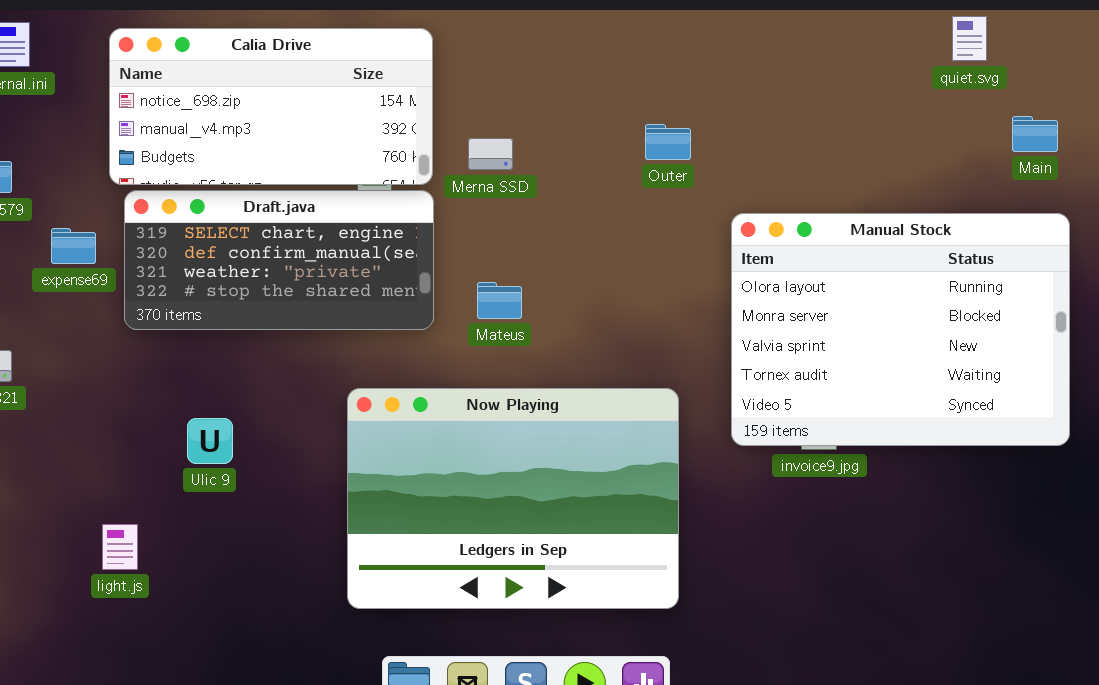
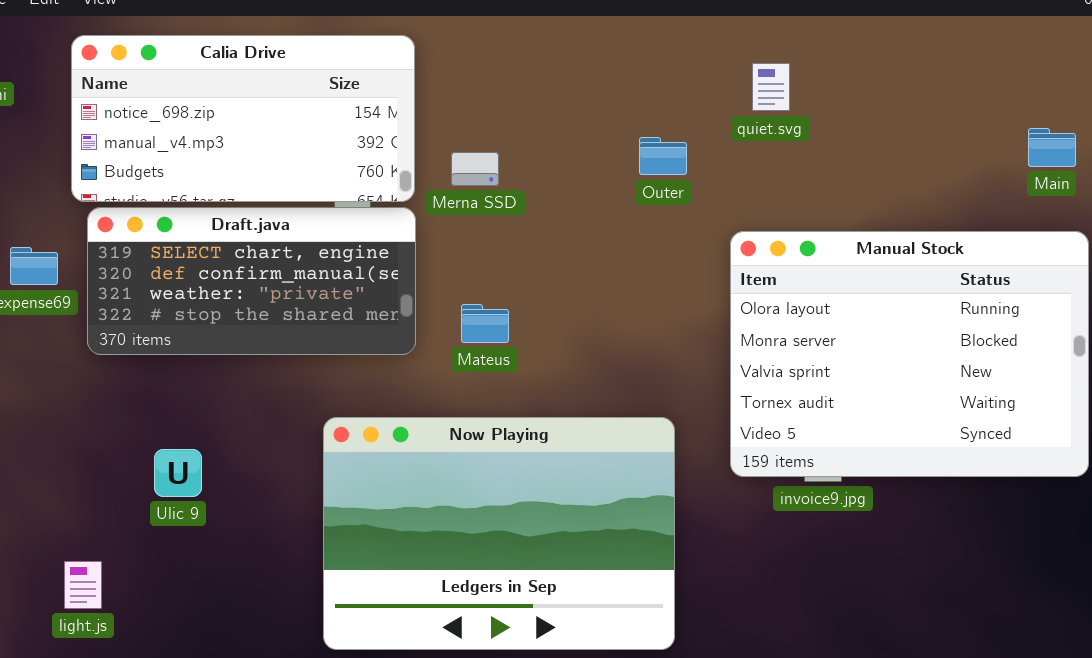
quiet.svg: [952,16,987,61] -> [752,63,790,111], moved

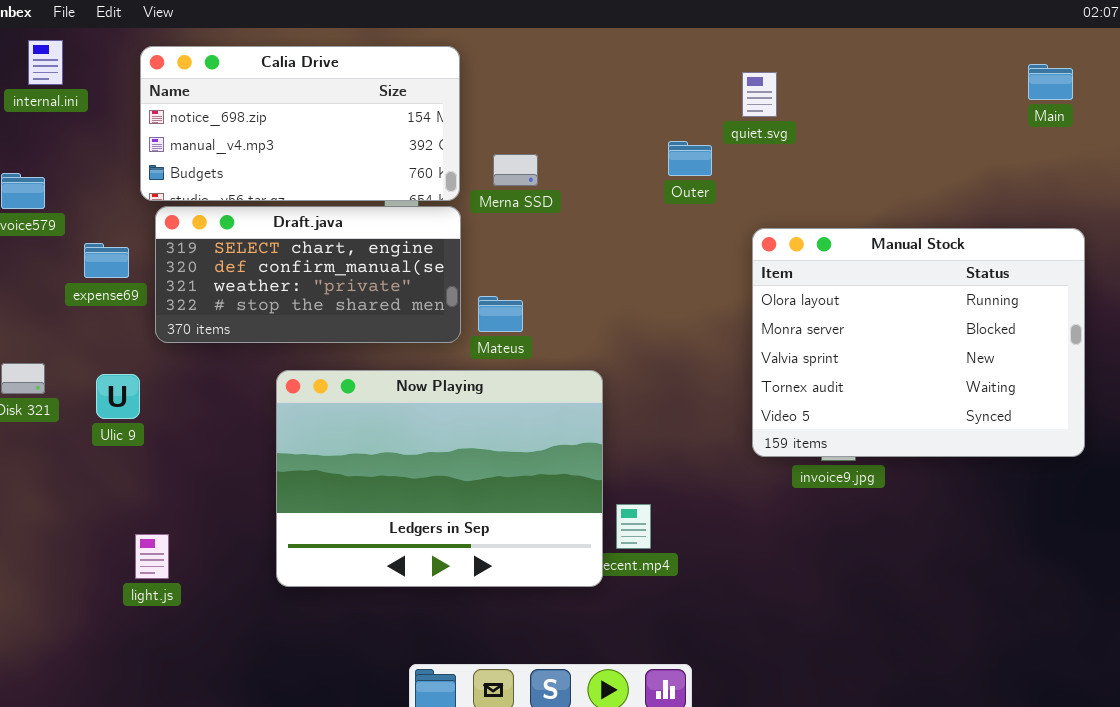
quiet.svg: [752,63,790,111] -> [742,72,777,117], moved
Main: [1028,128,1076,167] -> [1028,64,1073,100], moved
Mateus: [461,304,509,343] -> [478,296,523,332], moved
Now Playing: [323,417,675,650] -> [276,370,603,587], moved
Ulic 9: [154,449,202,497] -> [96,374,140,419], moved

